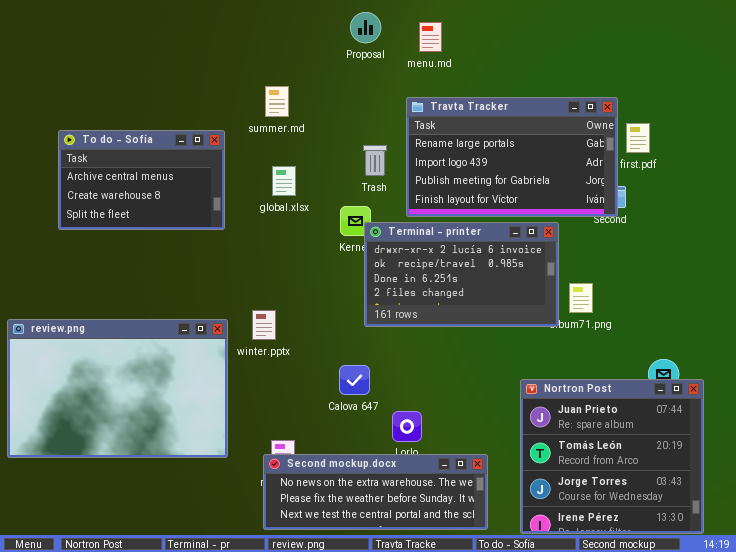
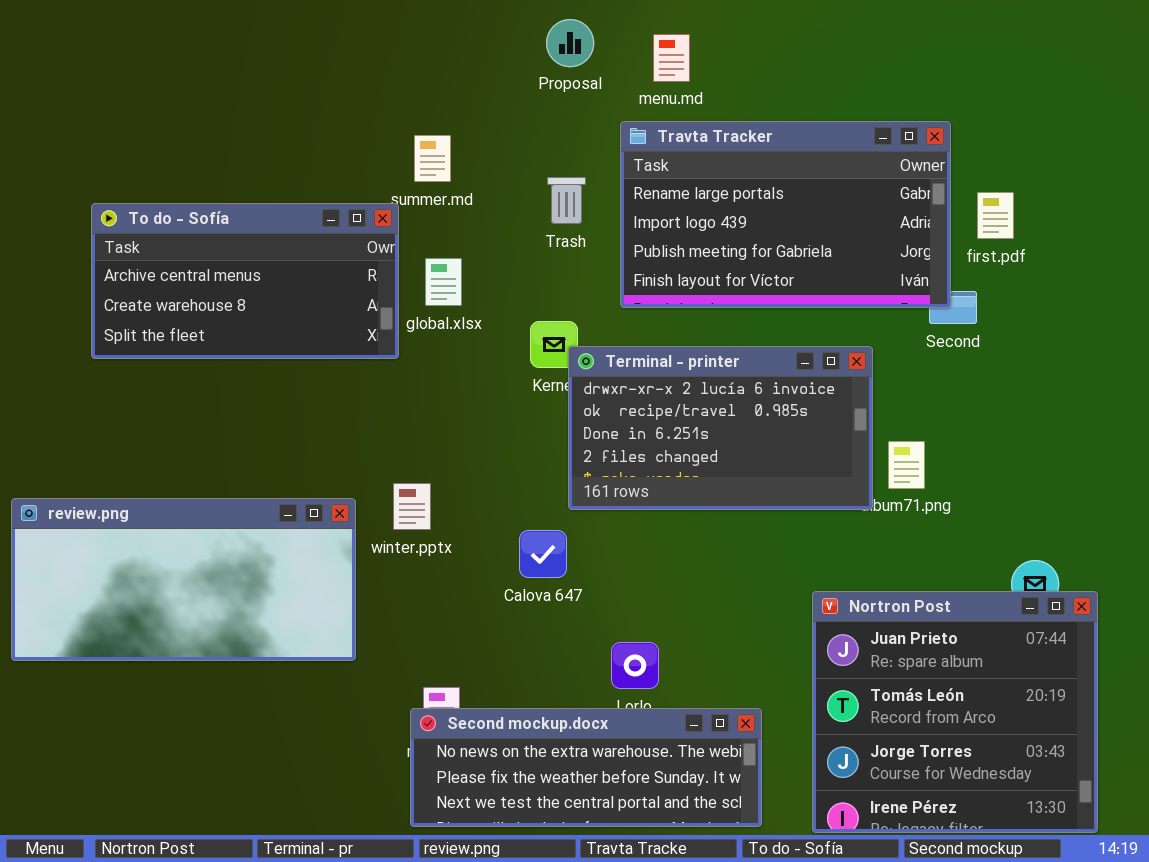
Travta Tracker: [406,97,618,217] -> [620,121,951,308], moved
To do - Sofía: [58,130,225,230] -> [91,203,399,359], resized
Trash: [363,145,387,176] -> [547,177,586,224], moved
review.png: [7,319,228,458] -> [11,498,356,661], resized
Calova 647: [339,365,370,395] -> [519,530,567,578], moved

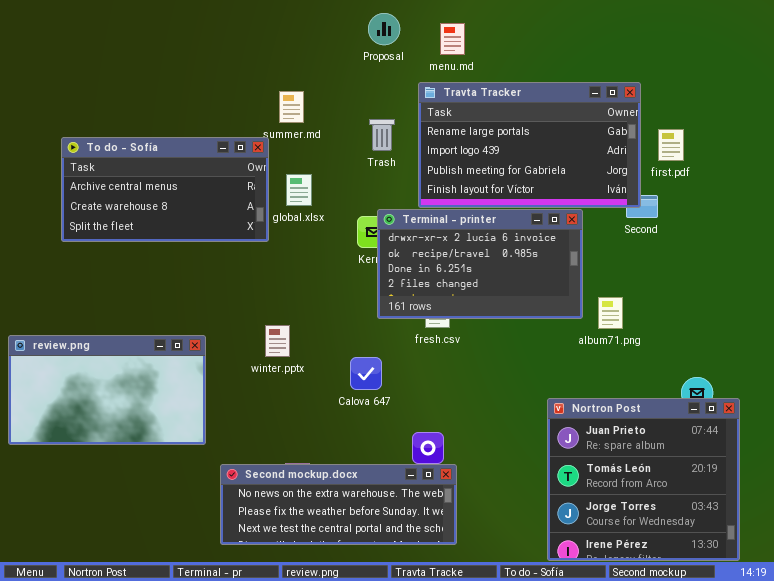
Terminal - printer: [568,346,873,510] -> [377,209,583,319], moved
review.png: [11,498,356,661] -> [8,335,206,445], resized
Second mockup.docx: [410,708,762,827] -> [220,464,457,545], moved

